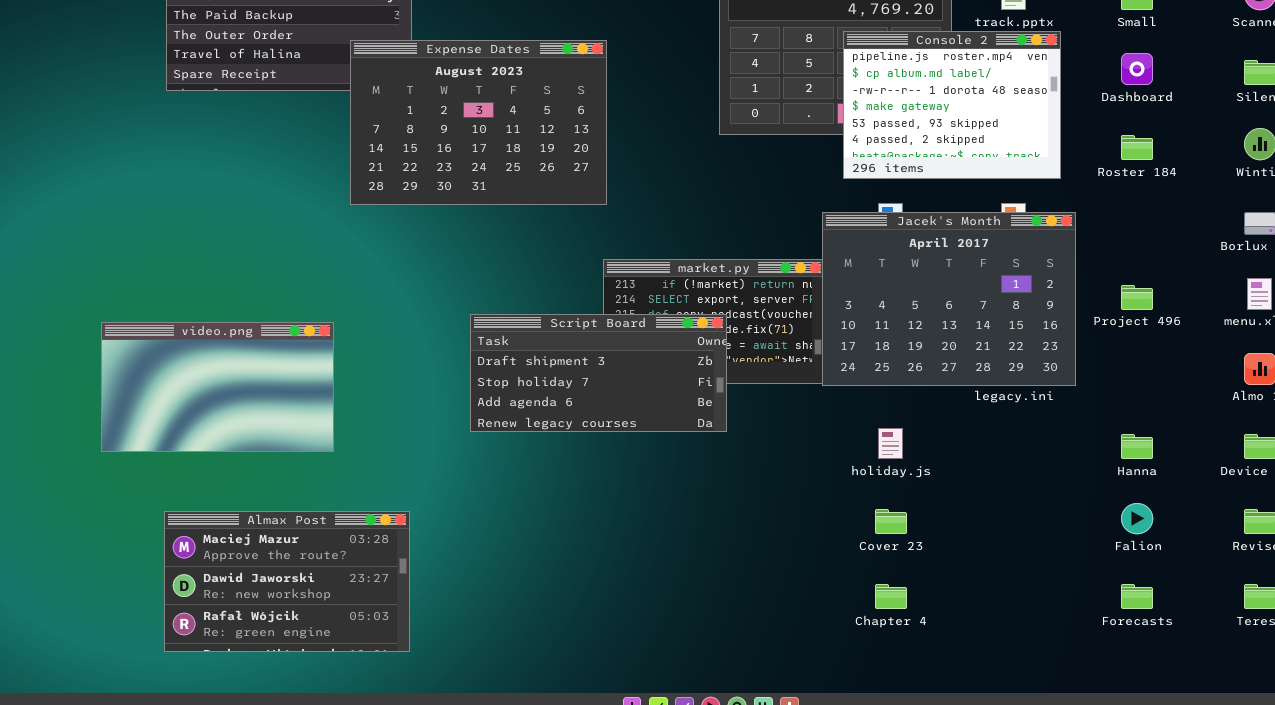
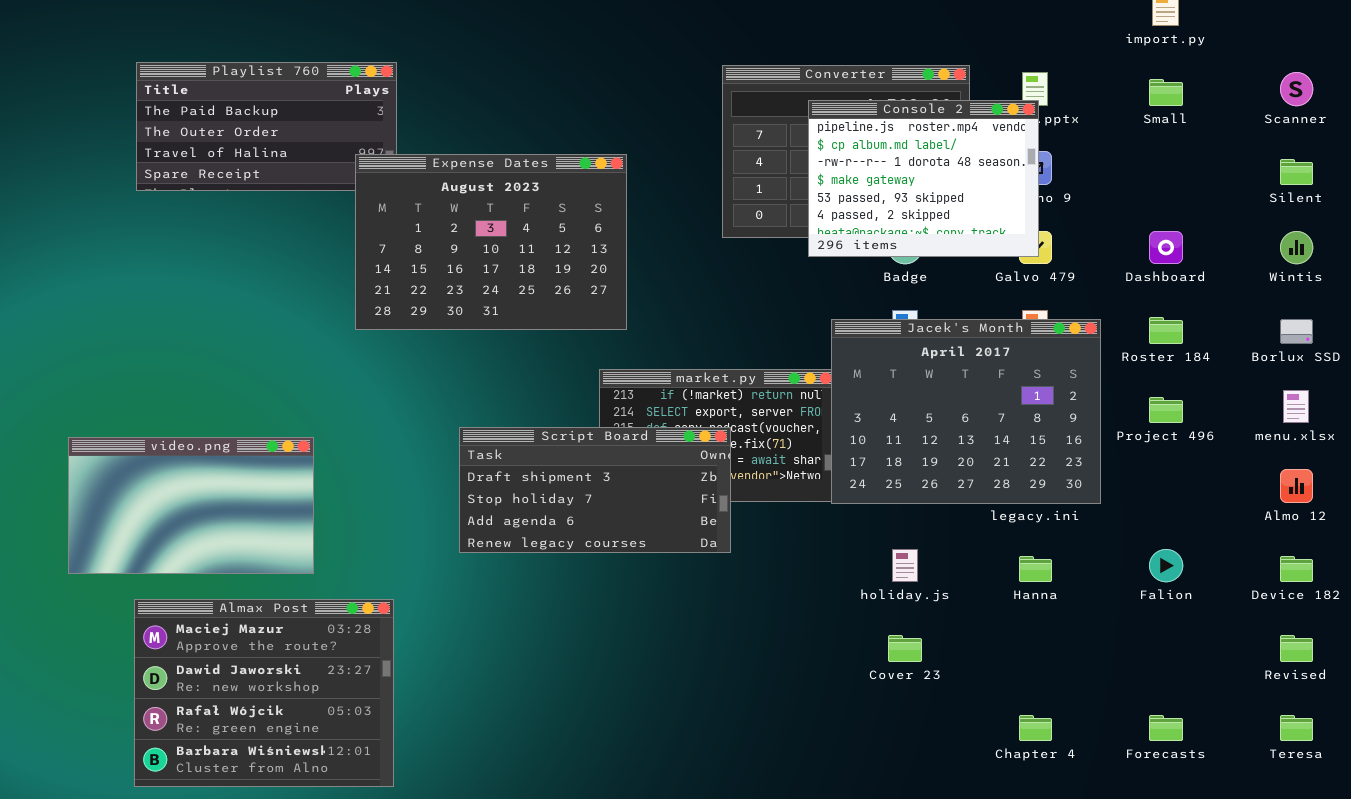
Console 2: [843,31,1061,179] -> [808,100,1039,257], moved
Expense Dates: [350,40,607,205] -> [355,154,627,330], moved
Dashboard: [1121,53,1153,85] -> [1149,231,1183,264], moved
Roster 184: [1121,135,1153,160] -> [1149,317,1183,344], moved
Hanna: [1121,434,1153,459] -> [1019,556,1052,582], moved
Falion: [1121,503,1153,534] -> [1149,549,1183,582], moved
Almax Post: [164,511,410,652] -> [134,599,394,787], resized
Chapter 4: [875,584,907,609] -> [1019,715,1052,741], moved

